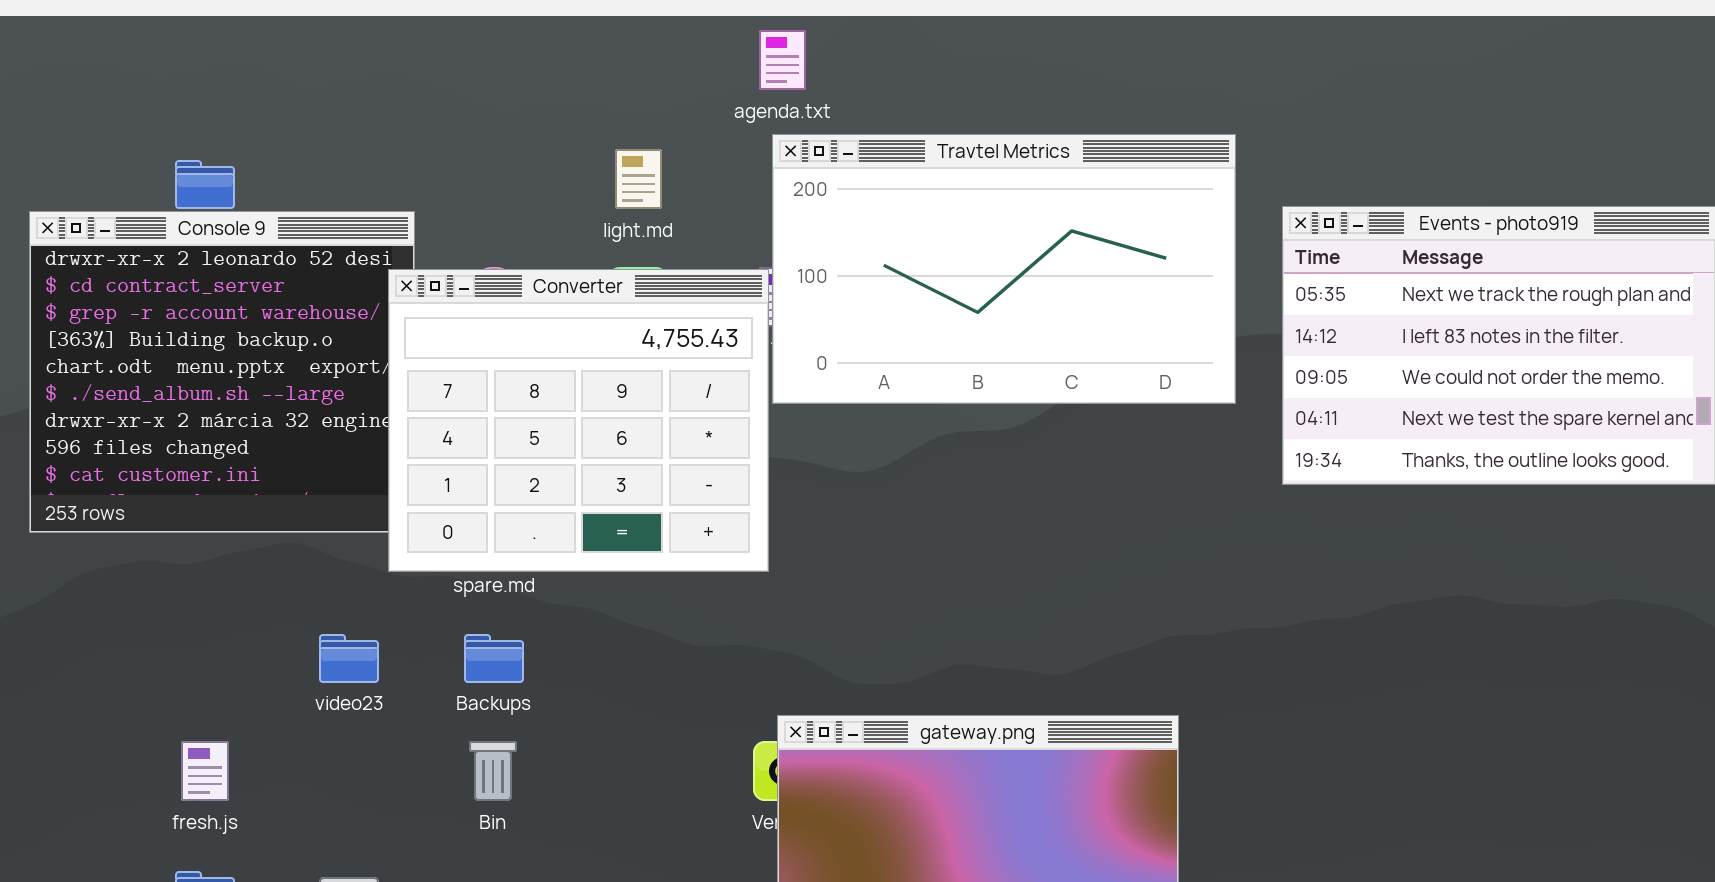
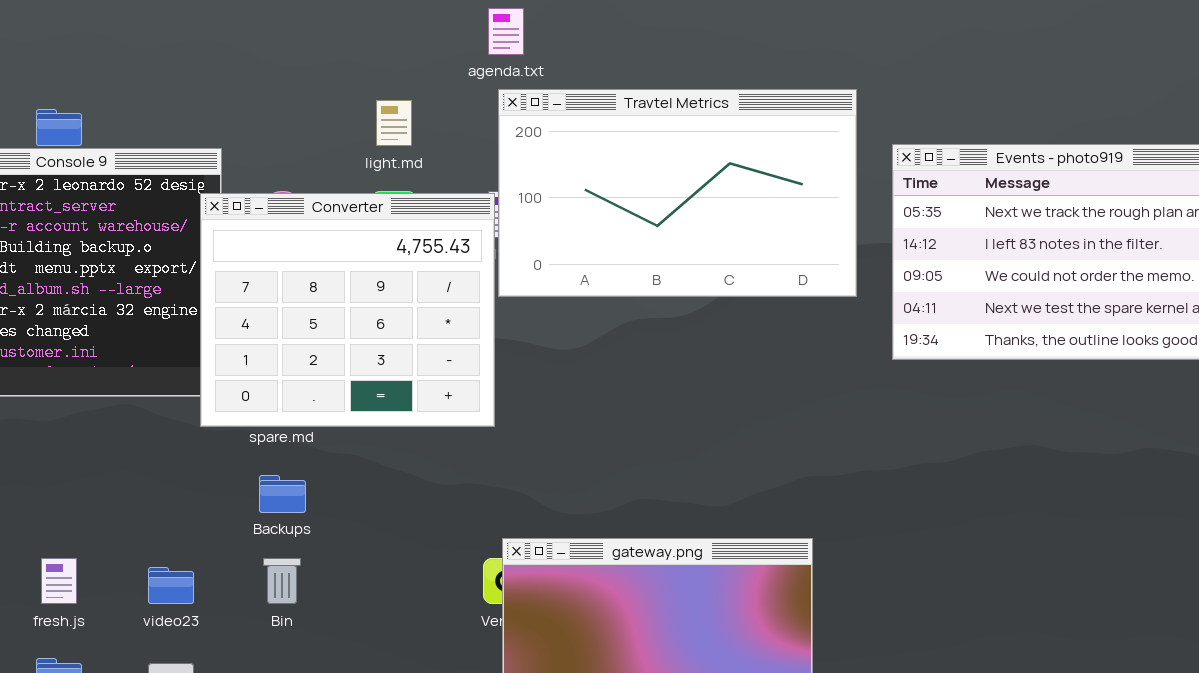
video23: [319,634,379,683] -> [148,567,194,604], moved

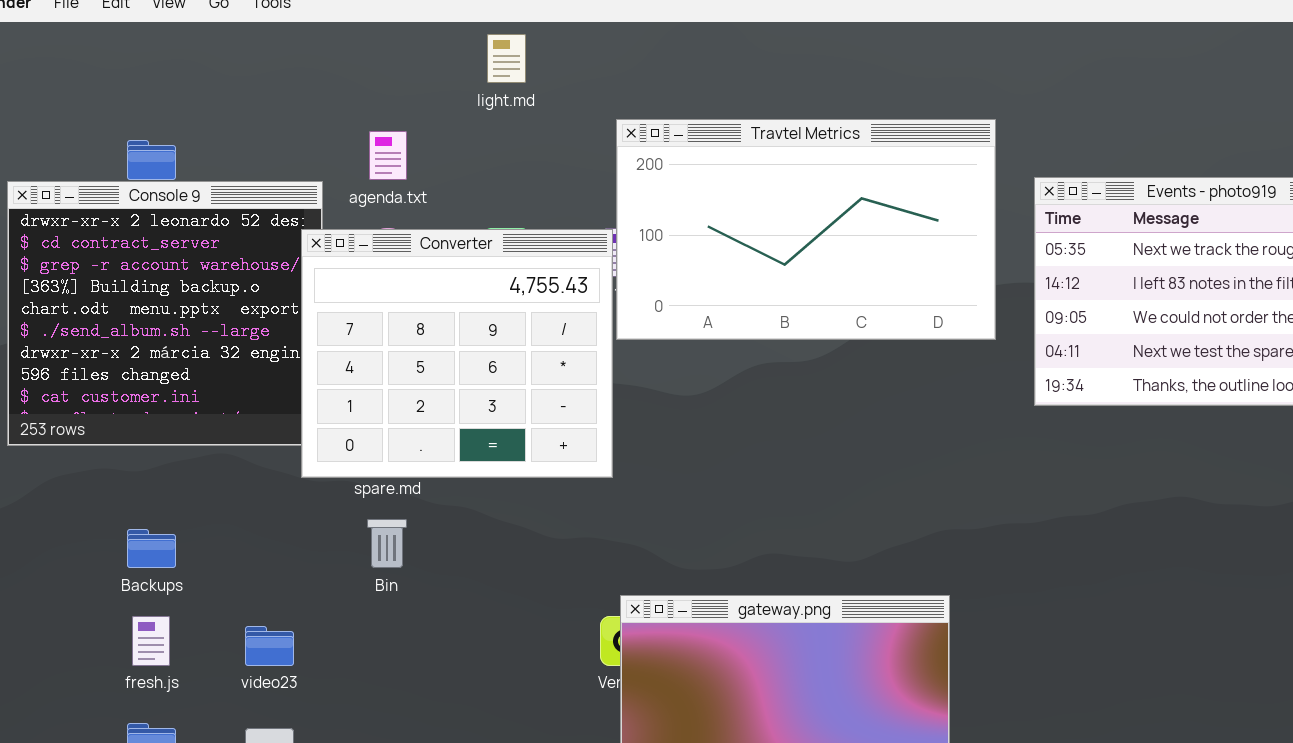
agenda.txt: [488,8,524,55] -> [369,131,407,180], moved
light.md: [376,100,412,146] -> [487,34,526,83], moved
Backups: [259,475,306,513] -> [127,529,176,568], moved
Bin: [263,558,301,604] -> [367,519,407,568], moved

